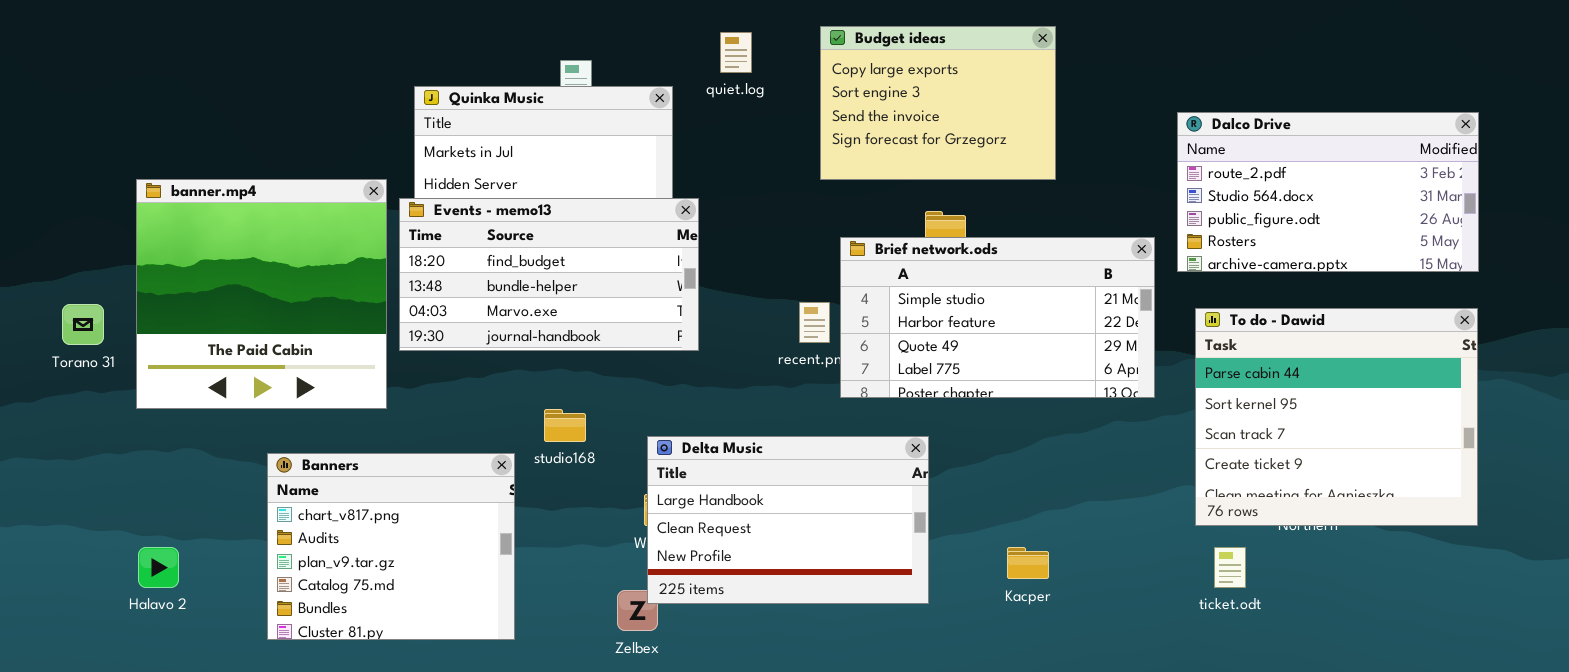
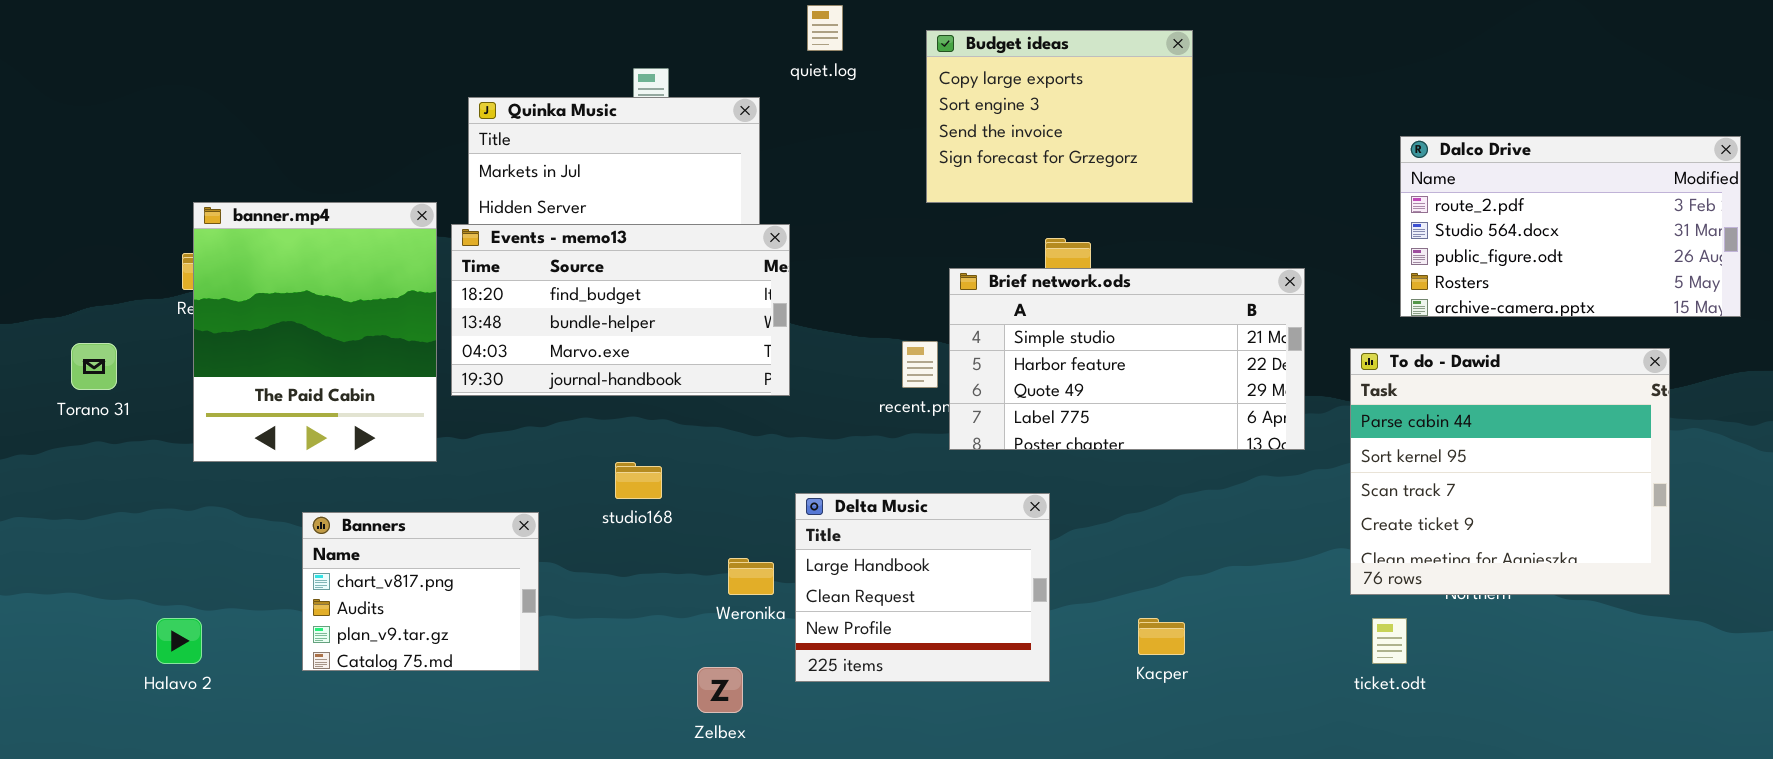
quiet.log: [720,32,752,73] -> [807,5,843,51], moved
Dalco Drive: [1177,112,1479,272] -> [1400,136,1741,317], moved
banner.mp4: [136,179,387,409] -> [193,202,437,462], resized
Delta Music: [647,436,929,604] -> [795,493,1050,682], resized
Banners: [267,453,515,640] -> [302,512,539,671], resized

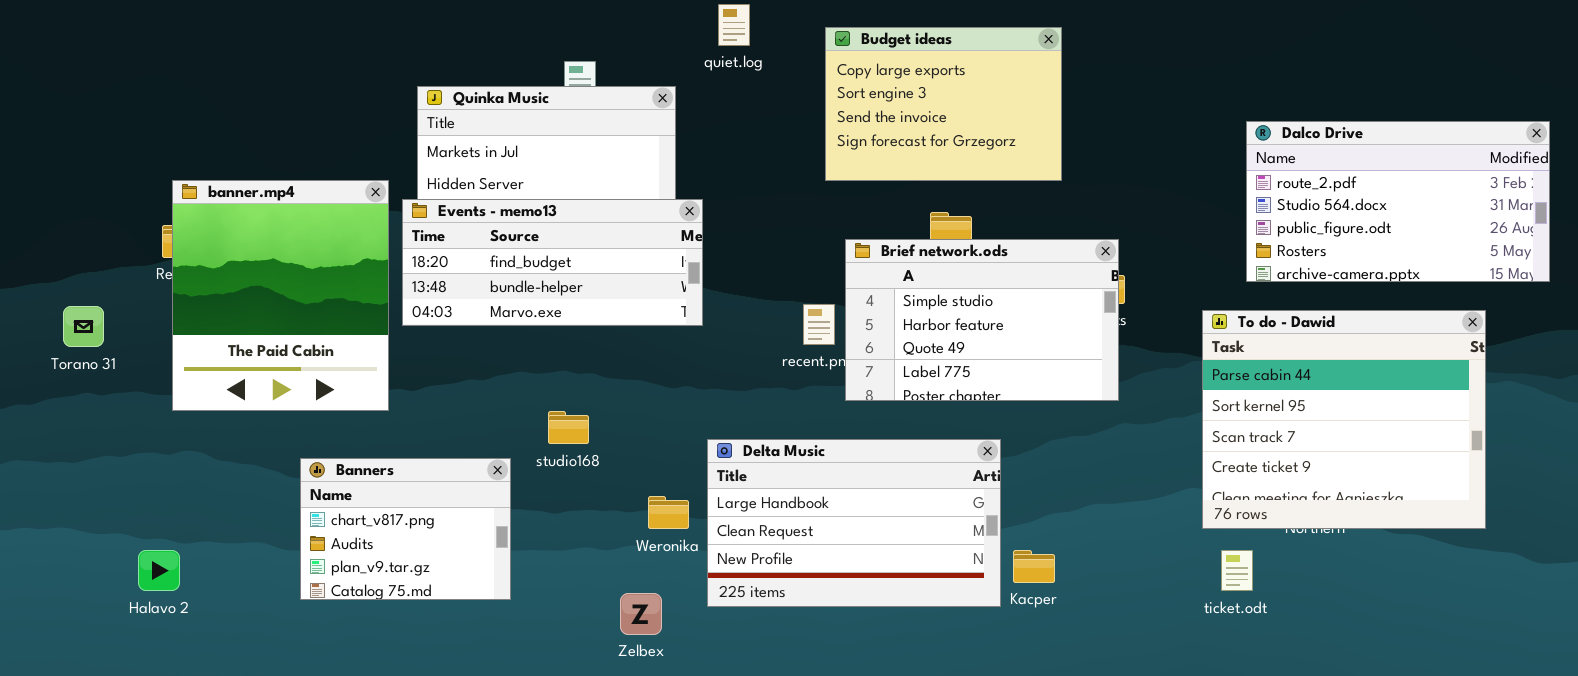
Events - memo13: [451,224,790,396] -> [402,199,703,326], resized
Brief network.ods: [949,268,1305,450] -> [845,239,1119,401], resized
Delta Music: [795,493,1050,682] -> [707,439,1001,607], resized
Banners: [302,512,539,671] -> [300,458,511,600], moved

